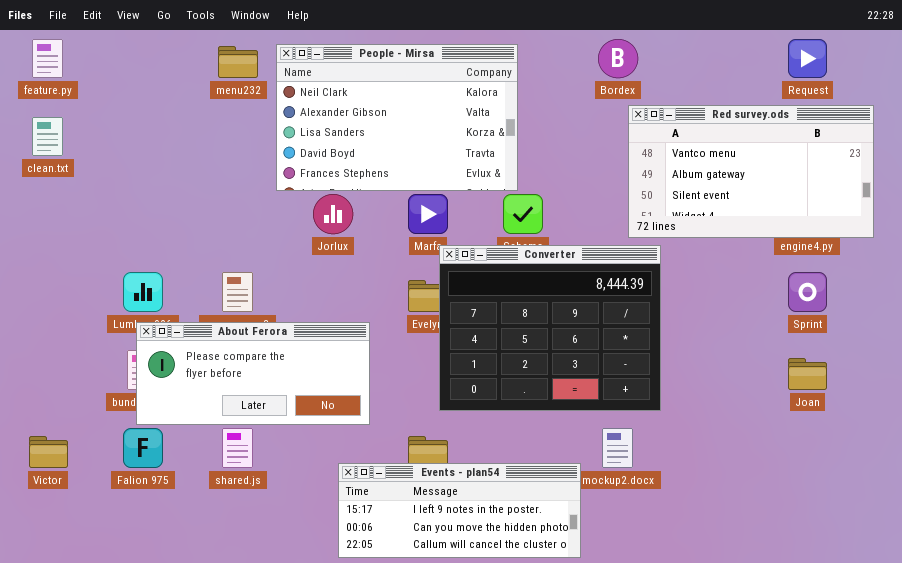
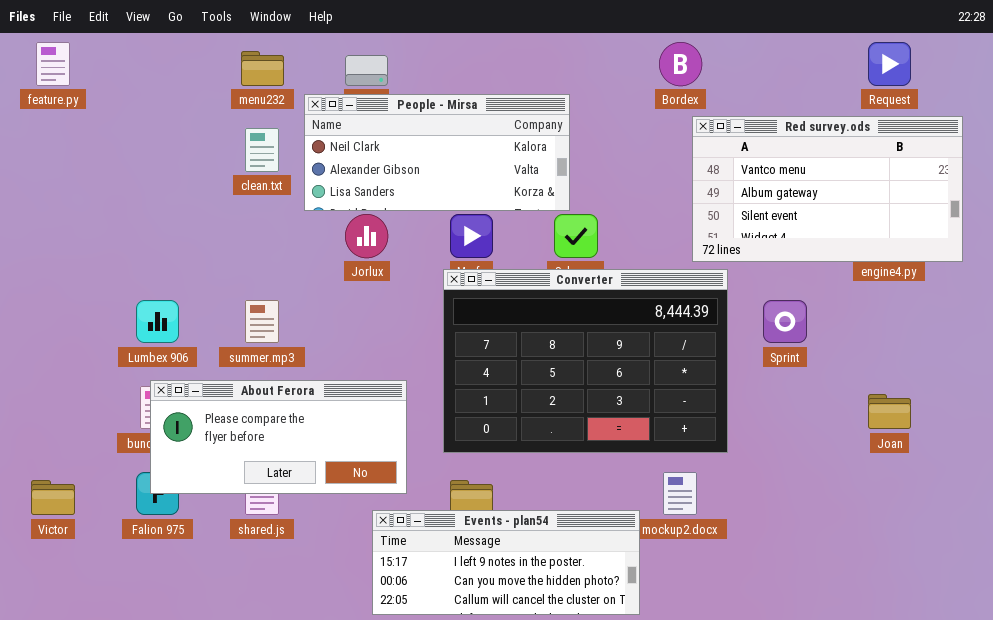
People - Mirsa: [276,44,518,191] -> [304,94,570,211], resized
clean.txt: [32,117,63,156] -> [245,128,279,172], moved
Converter: [439,245,661,411] -> [443,269,728,453], resized
Sprint: [788,272,827,312] -> [763,300,807,343], moved
About Ferora: [136,322,370,425] -> [150,380,407,494], moved

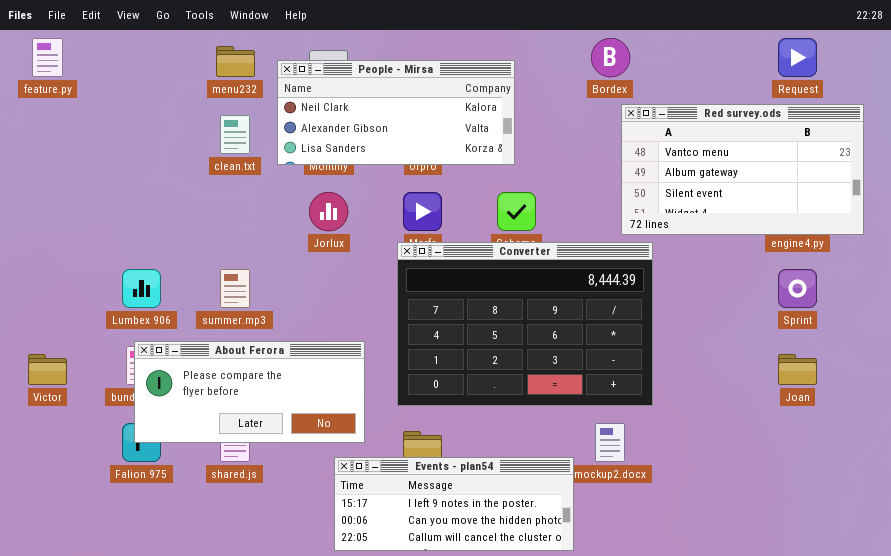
People - Mirsa: [304,94,570,211] -> [277,60,515,165], moved
Sprint: [763,300,807,343] -> [778,269,817,308], moved
Victor: [31,480,75,515] -> [28,354,67,385], moved

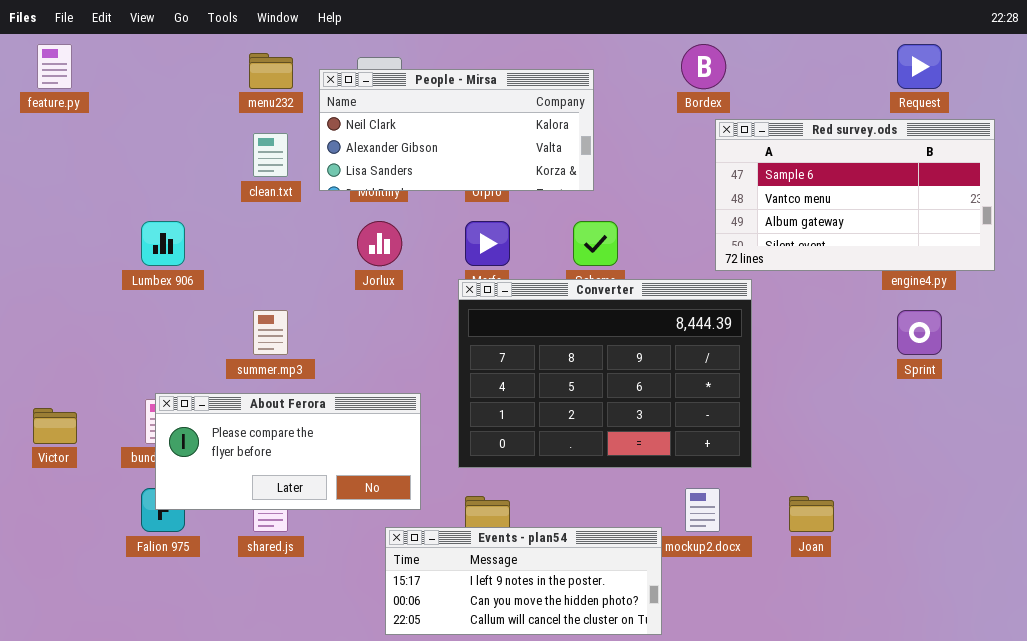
Red survey.ods: [621,104,864,235] -> [715,119,995,271], scrolled up 1 row
Lumbex 906: [122,269,161,308] -> [141,221,185,266], moved
Joan: [778,354,817,385] -> [789,496,834,532], moved

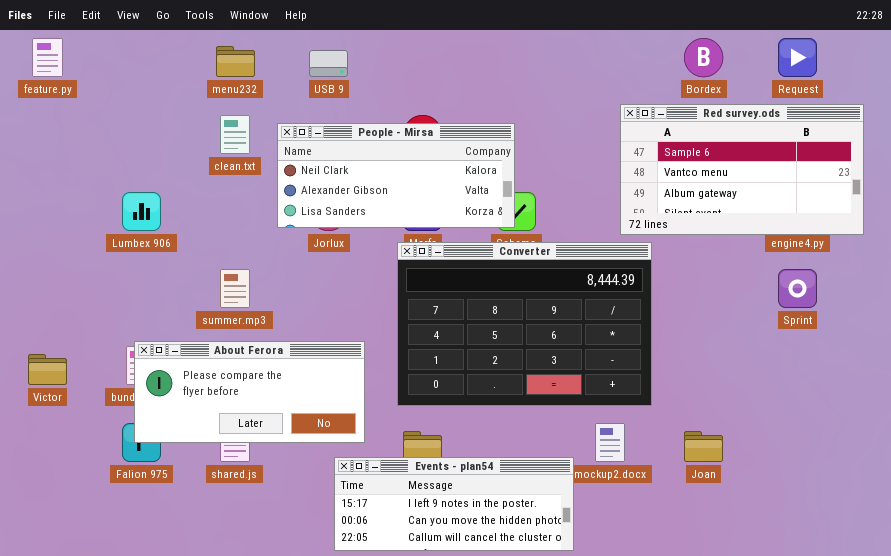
Bordex: [681,44,726,89] -> [684,38,723,77], moved
People - Mirsa: [319,69,594,191] -> [277,123,515,228], moved

